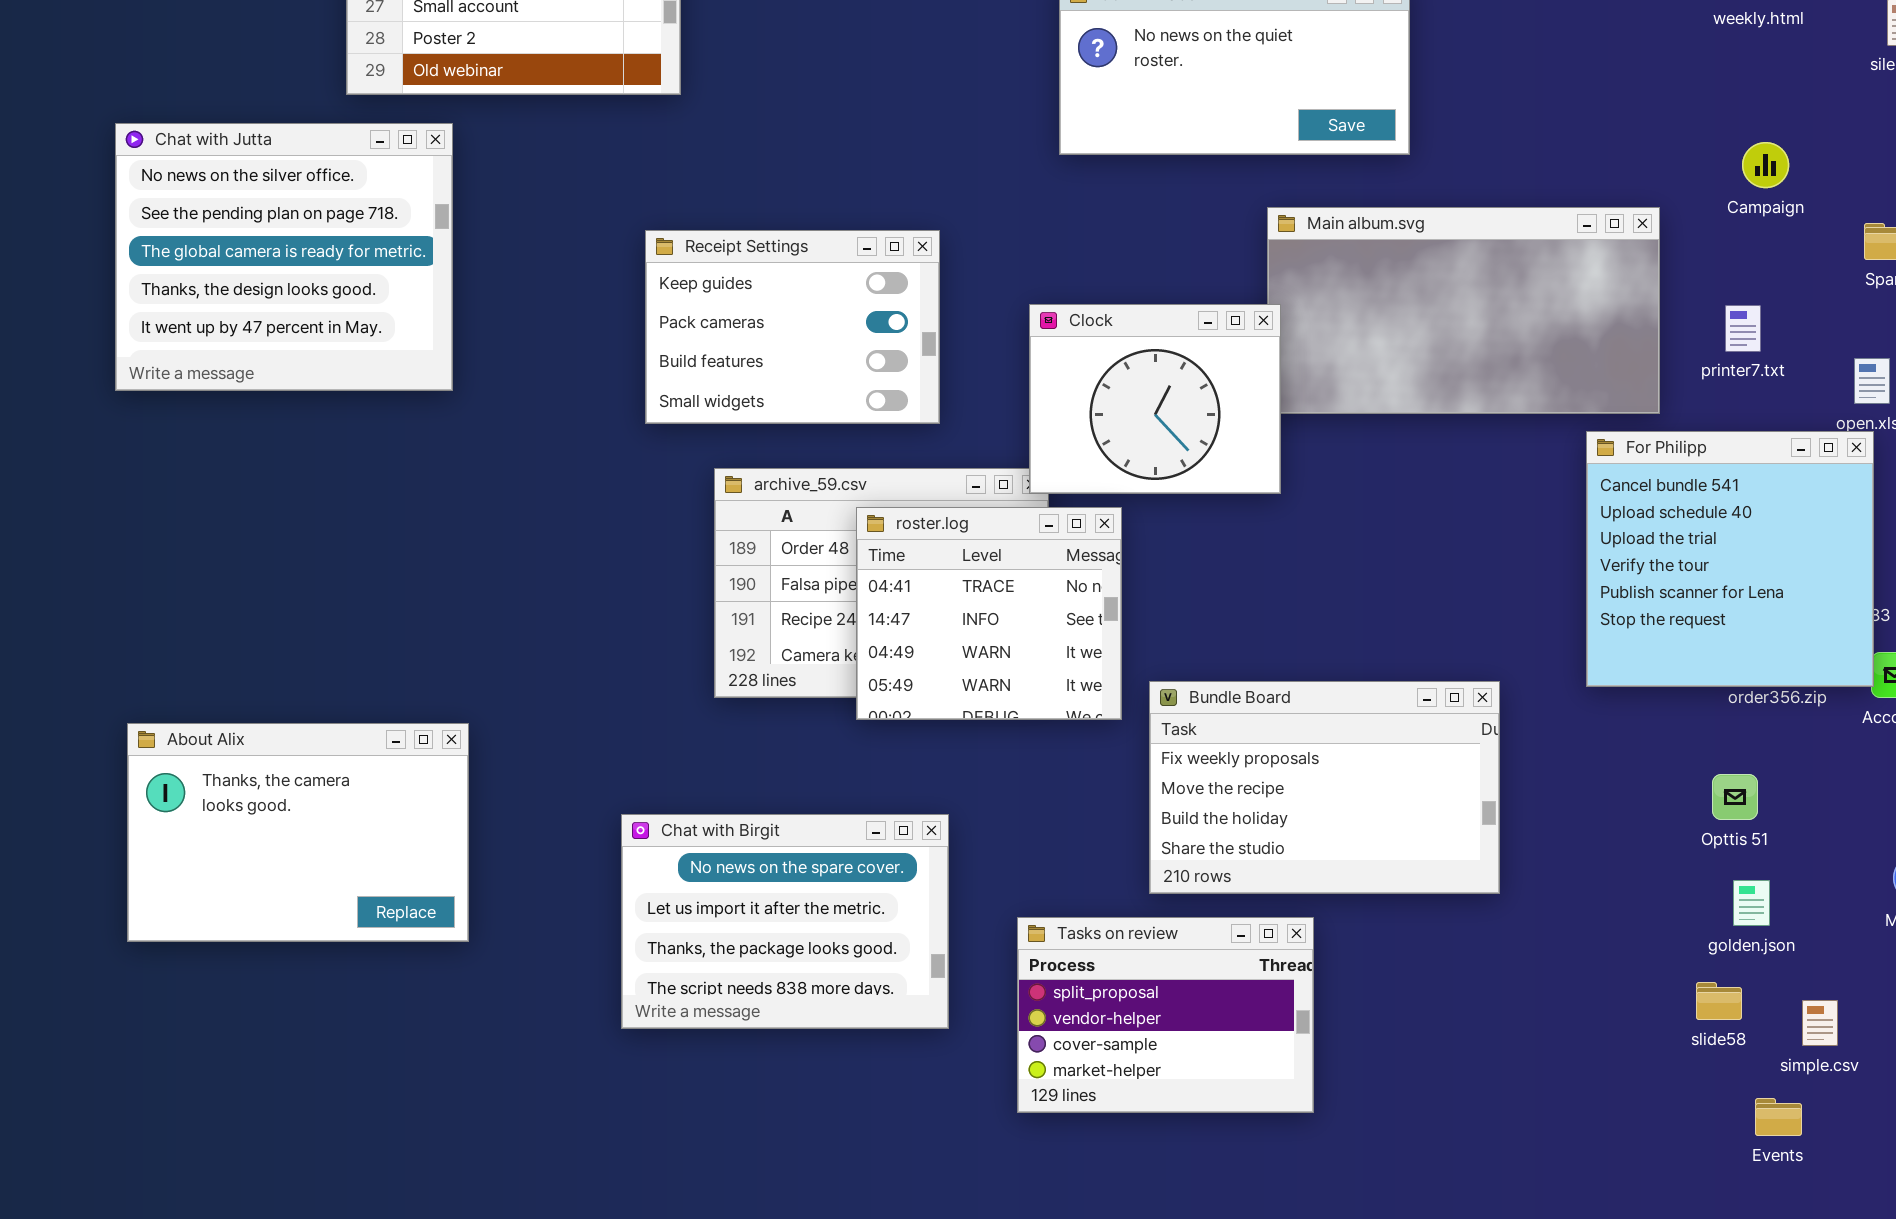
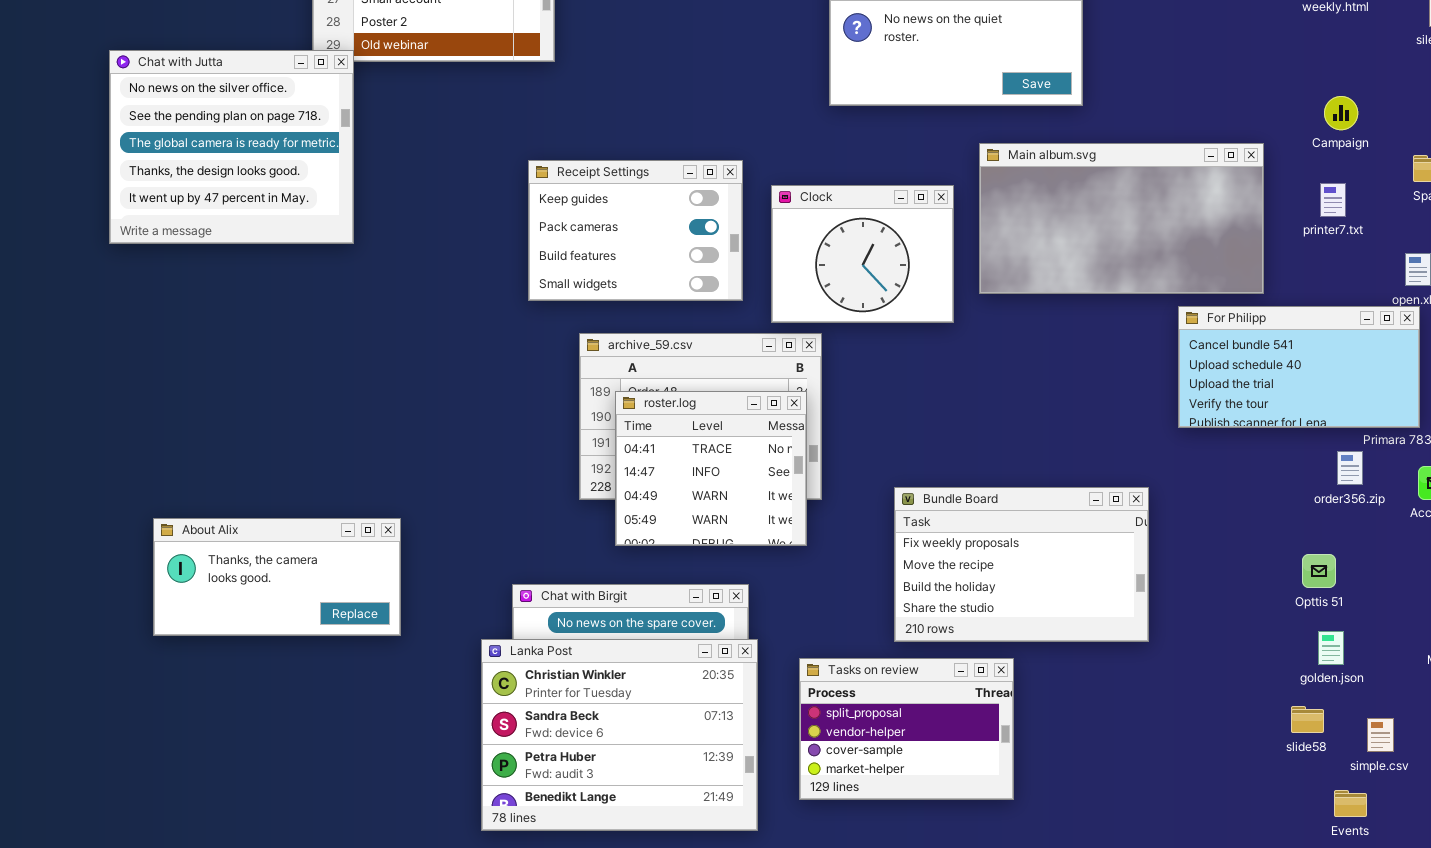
Chat with Jutta: [115,123,453,391] -> [109,50,354,244], moved
Clock: [1029,304,1281,494] -> [771,185,954,323], moved
printer7.txt: [1725,305,1761,352] -> [1320,183,1346,217], moved
For Philipp: [1586,431,1874,687] -> [1178,306,1420,428], resized
roster.log: [856,507,1122,720] -> [615,391,807,546], moved
About Alix: [127,723,469,942] -> [153,518,401,636], resized
Lanka Post: none -> [481,639,758,831], opened

